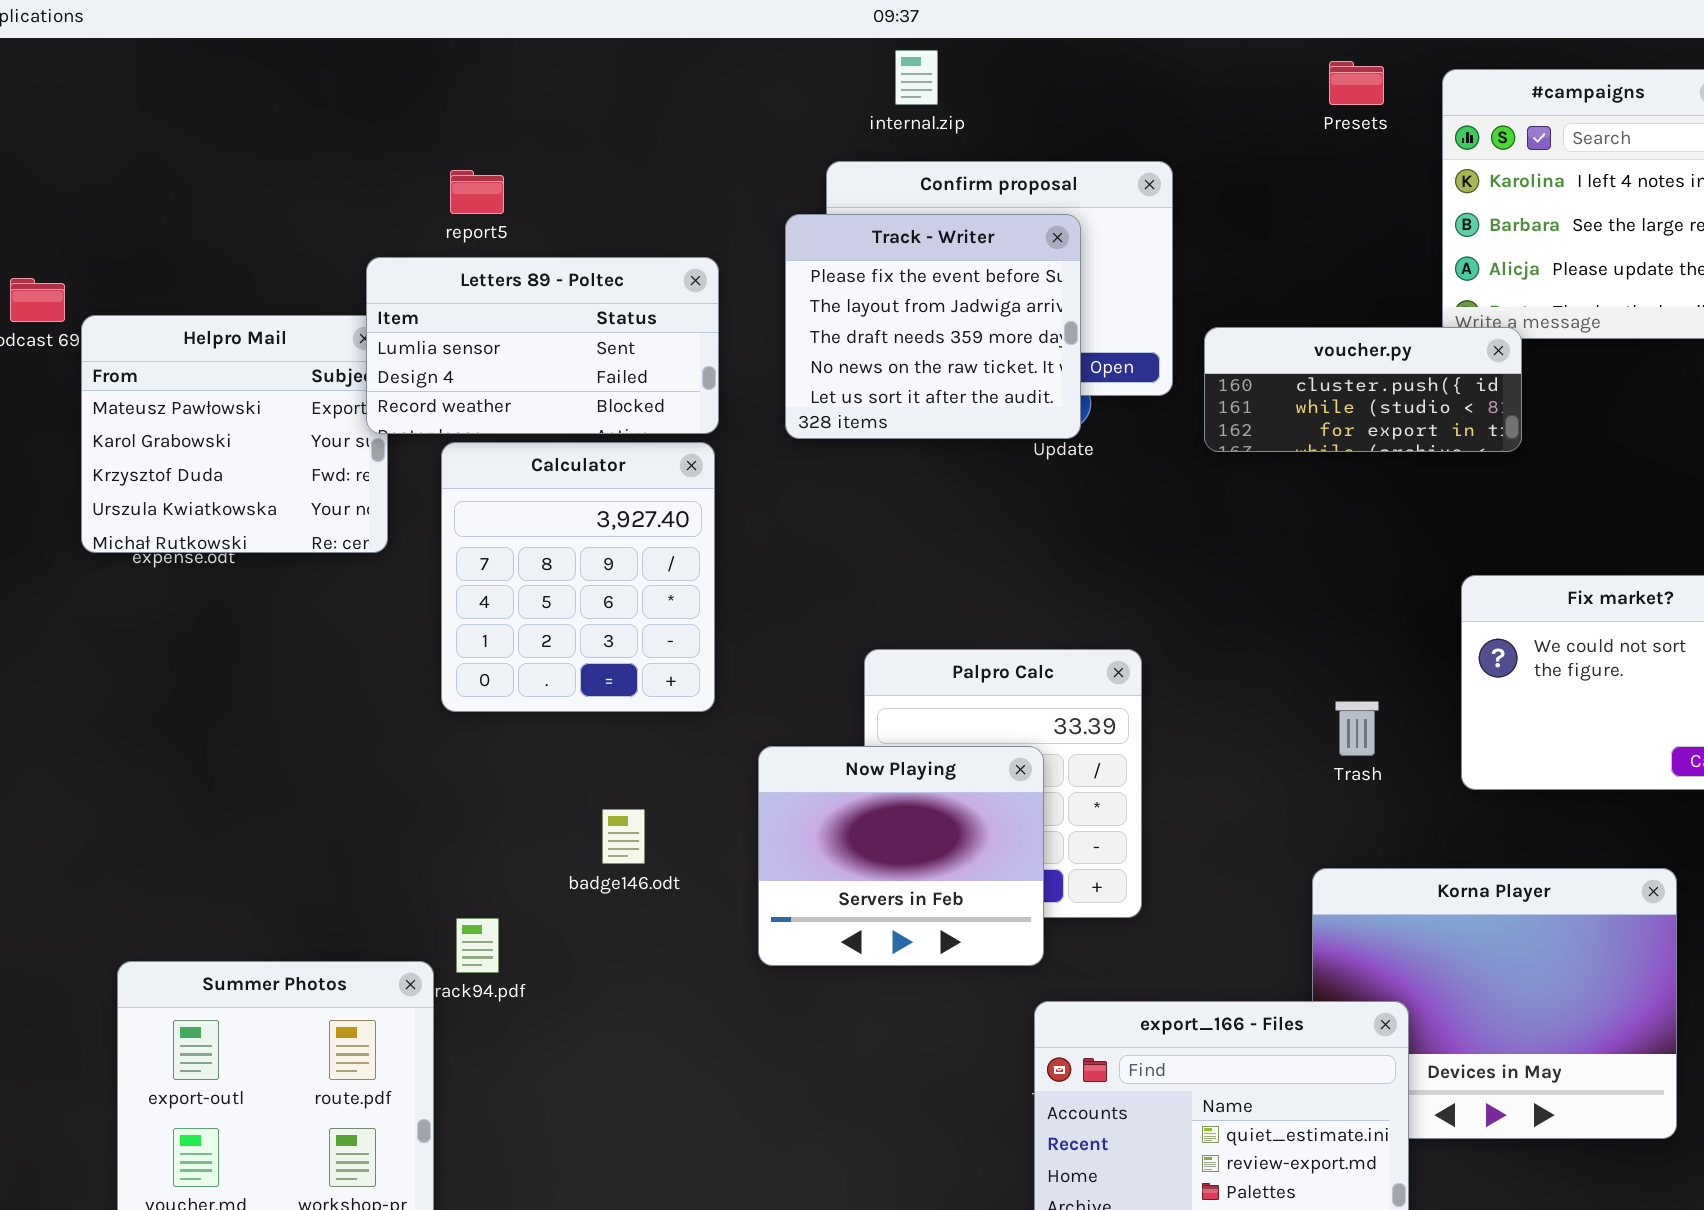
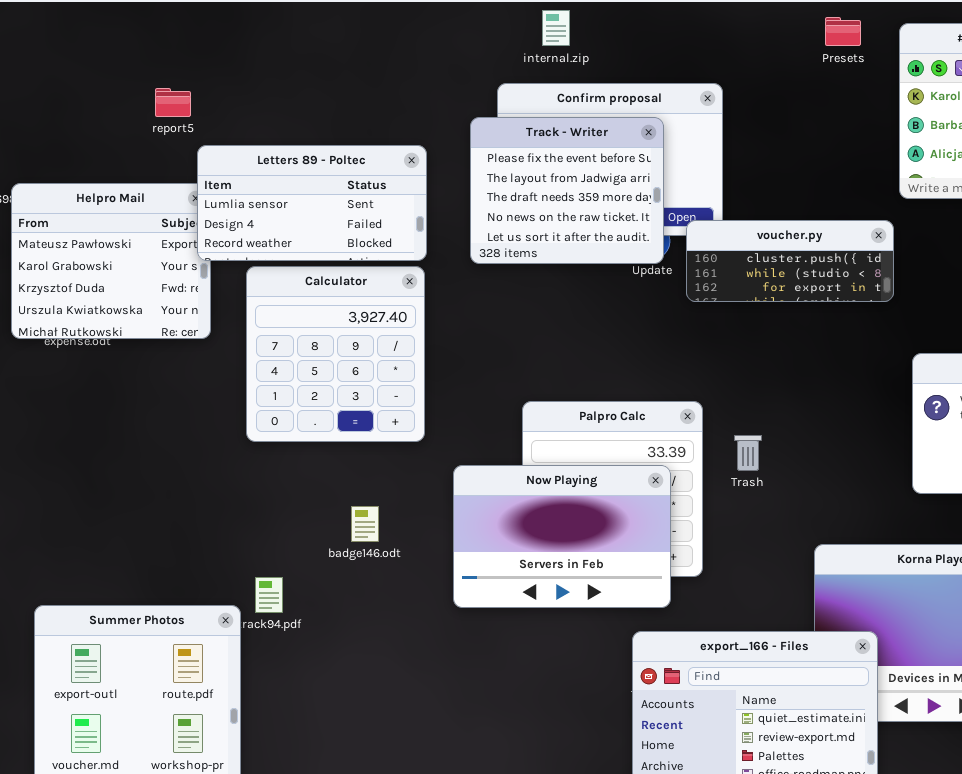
report5: [450,170,504,214] -> [155,88,191,117], moved
voucher.py: [1204,327,1522,452] -> [686,220,894,302], moved
Trash: [1335,701,1379,756] -> [734,435,762,471], moved
Now Playing: [758,746,1044,966] -> [453,465,671,608], resized

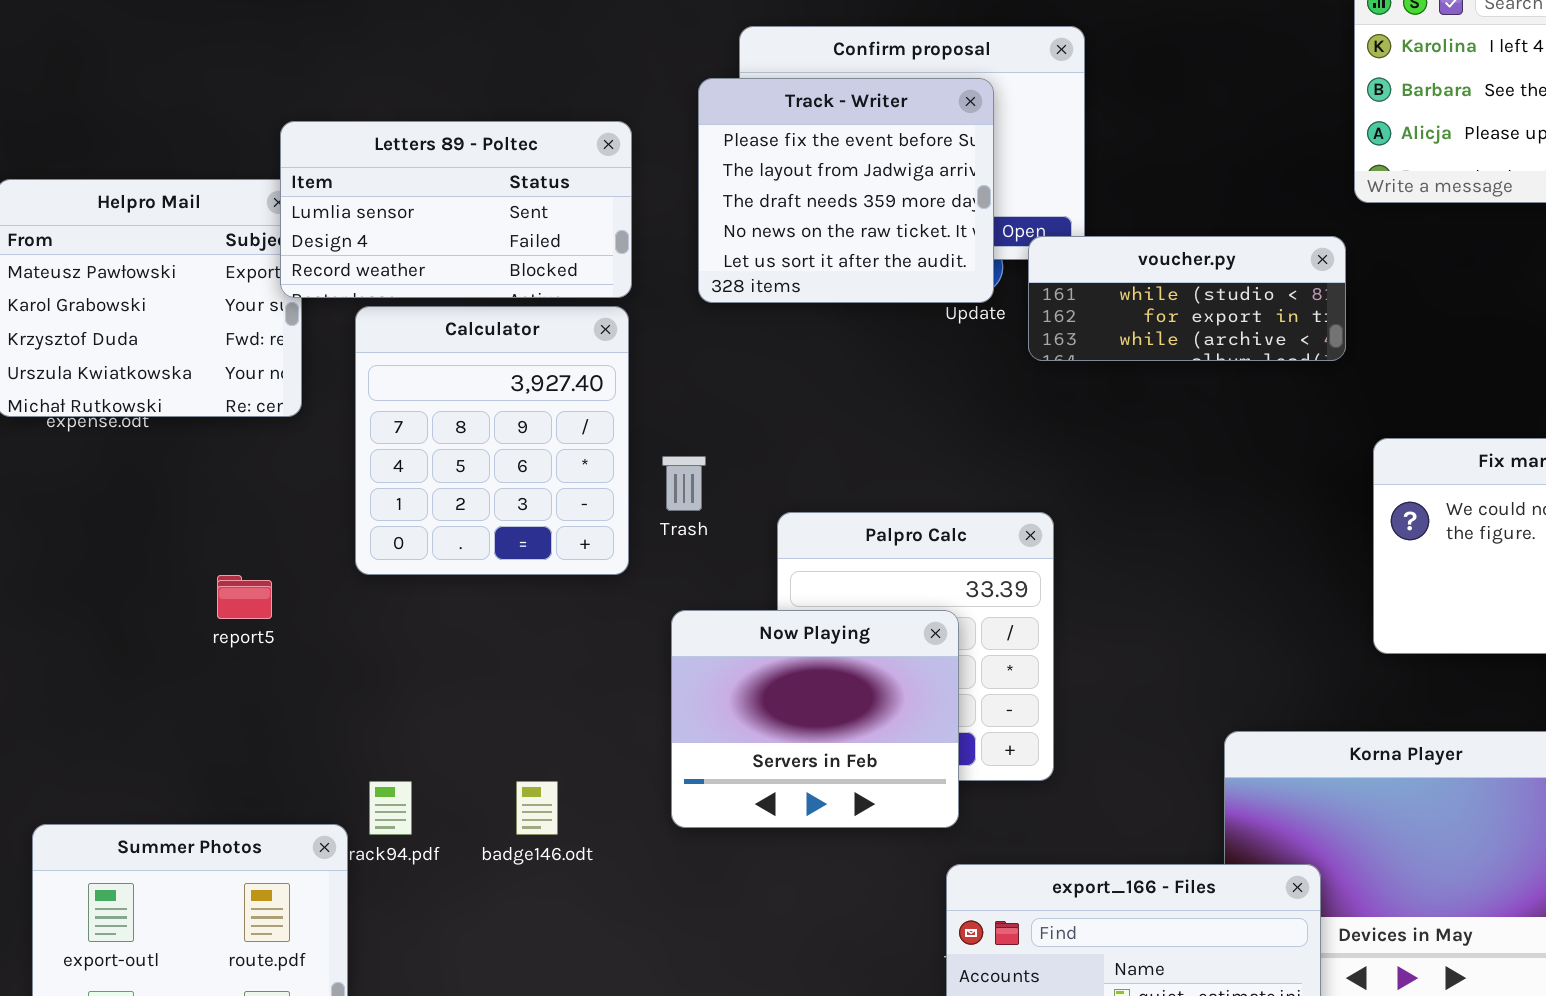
report5: [155,88,191,117] -> [217,575,272,619], moved
voucher.py: [686,220,894,302] -> [1028,236,1346,361], scrolled down 1 row
Trash: [734,435,762,471] -> [662,456,706,511], moved
Now Playing: [453,465,671,608] -> [671,610,959,828], resized
badge146.odt: [351,506,379,542] -> [516,781,558,835], moved

